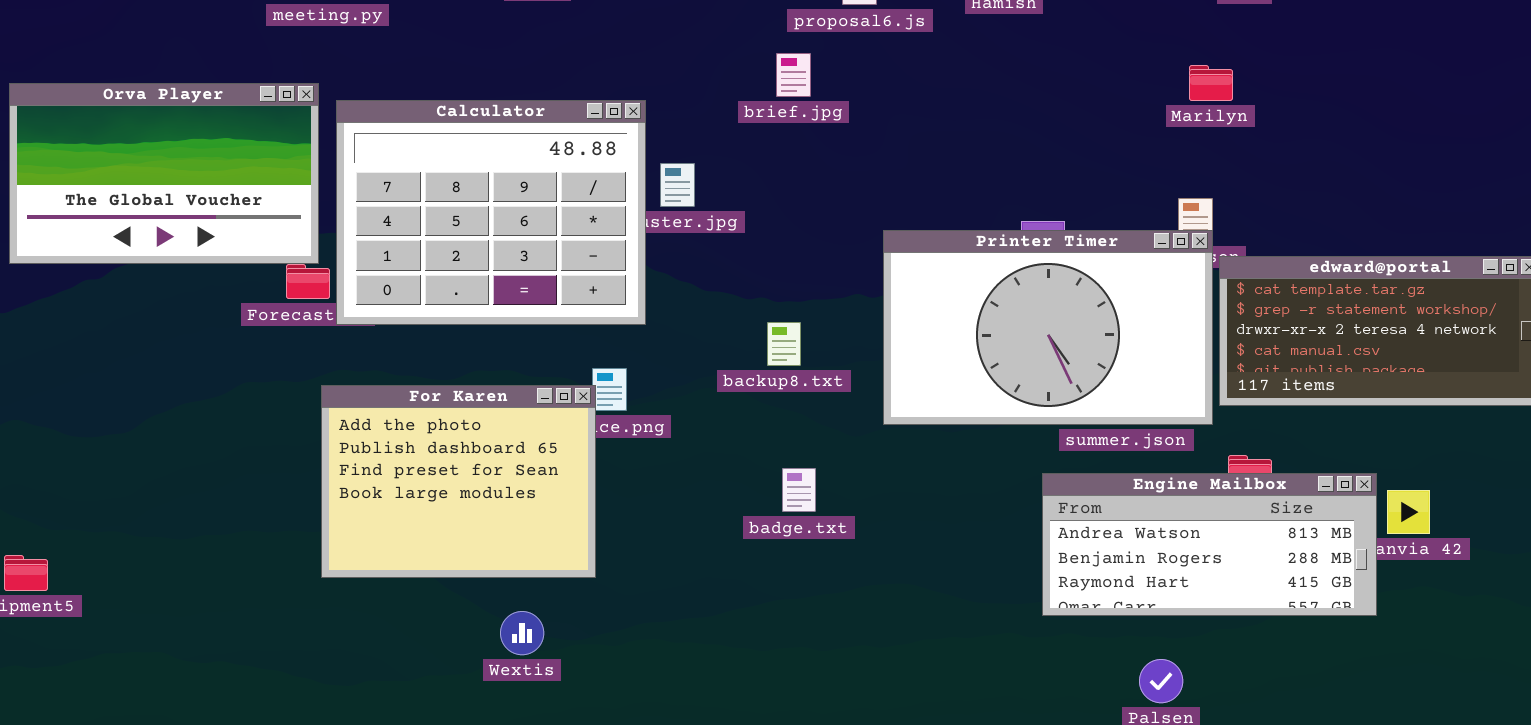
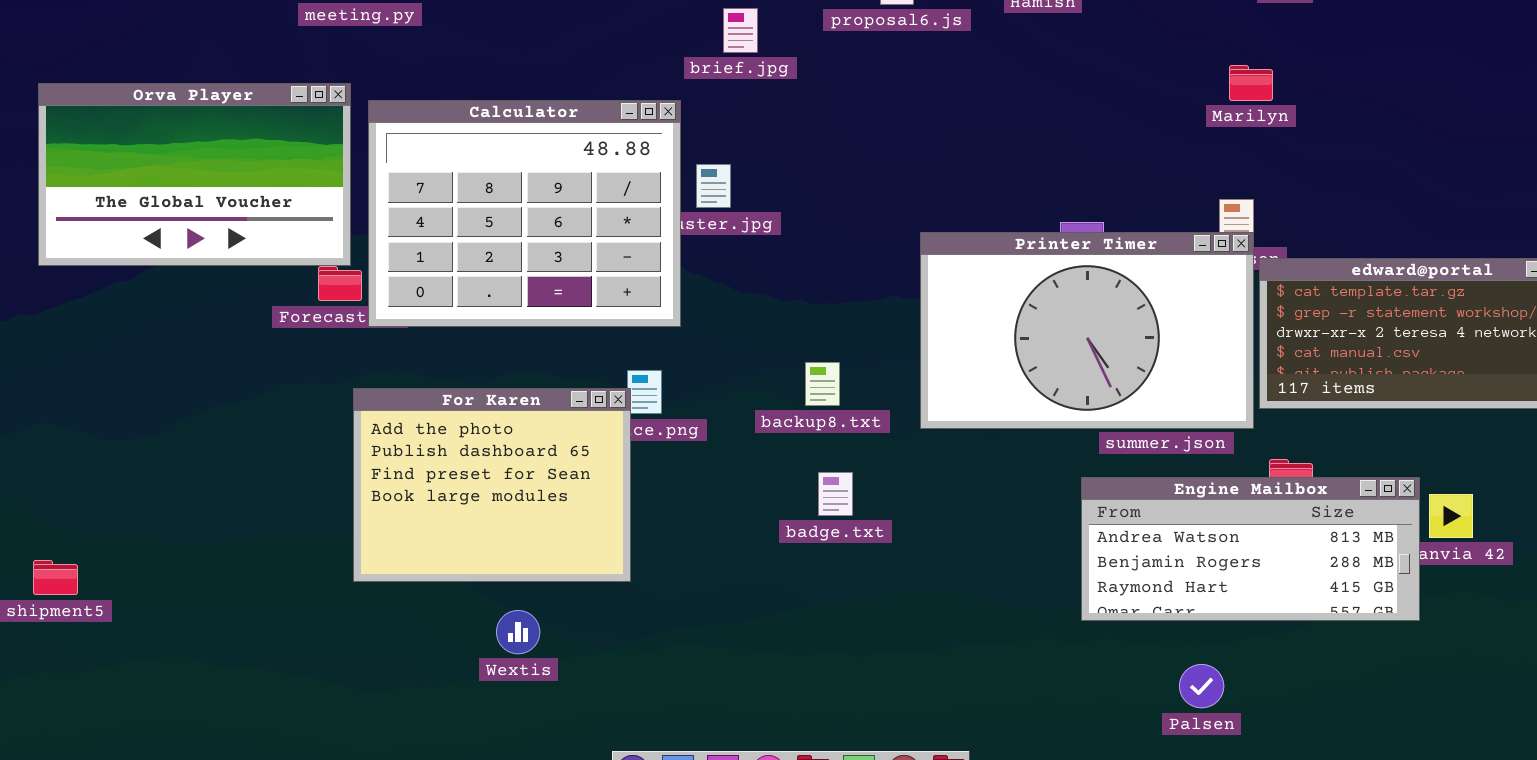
brief.jpg: [776,53,811,97] -> [723,8,758,53], moved
backup8.txt: [767,322,801,366] -> [805,362,840,406], moved
Wextis: [500,611,544,655] -> [496,610,540,654], moved

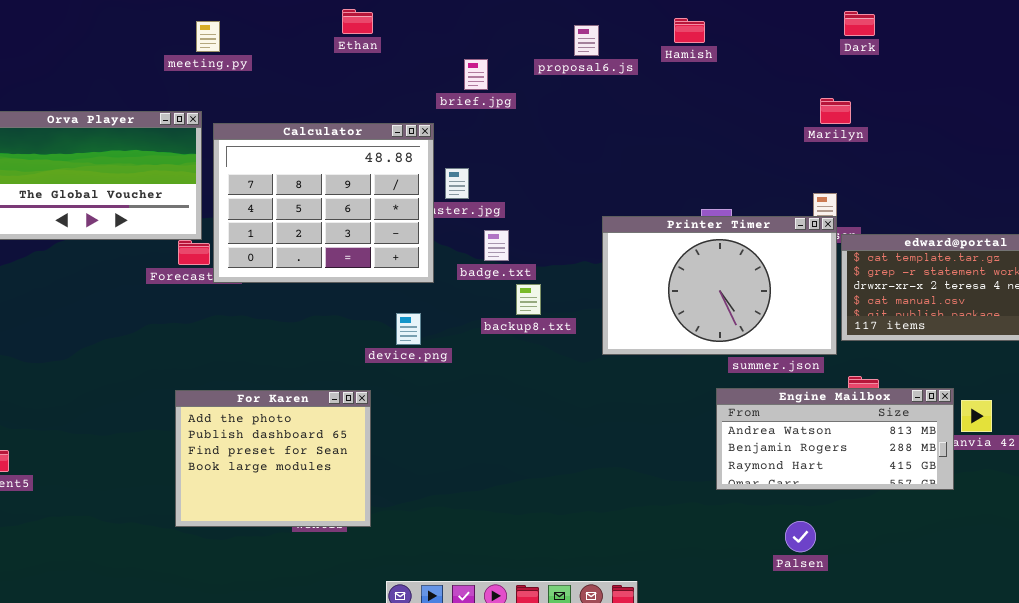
backup8.txt: [805,362,840,406] -> [516,284,541,315], moved
For Karen: [353,388,631,582] -> [175,390,371,527], moved
badge.txt: [818,472,853,516] -> [484,230,509,261], moved

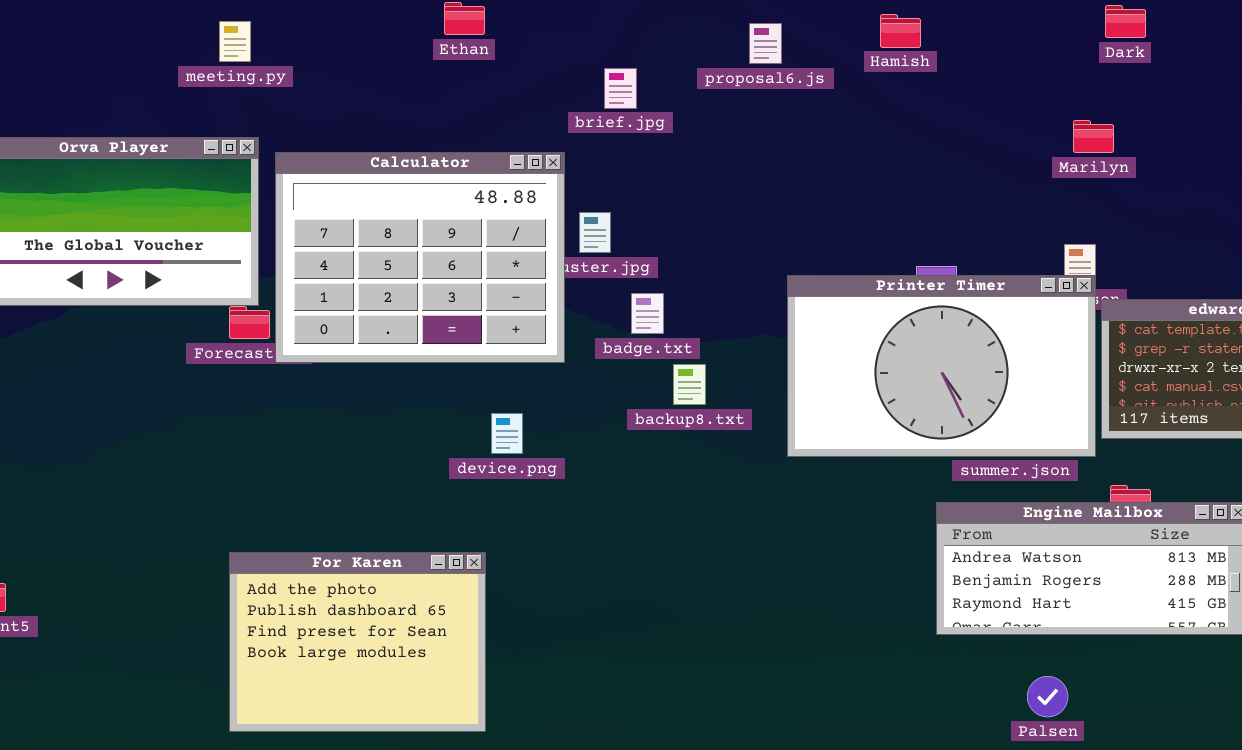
meeting.py: [196,21,220,52] -> [219,21,251,62], moved
device.png: [396,313,421,345] -> [491,413,523,454], moved
For Karen: [175,390,371,527] -> [229,552,486,732], moved

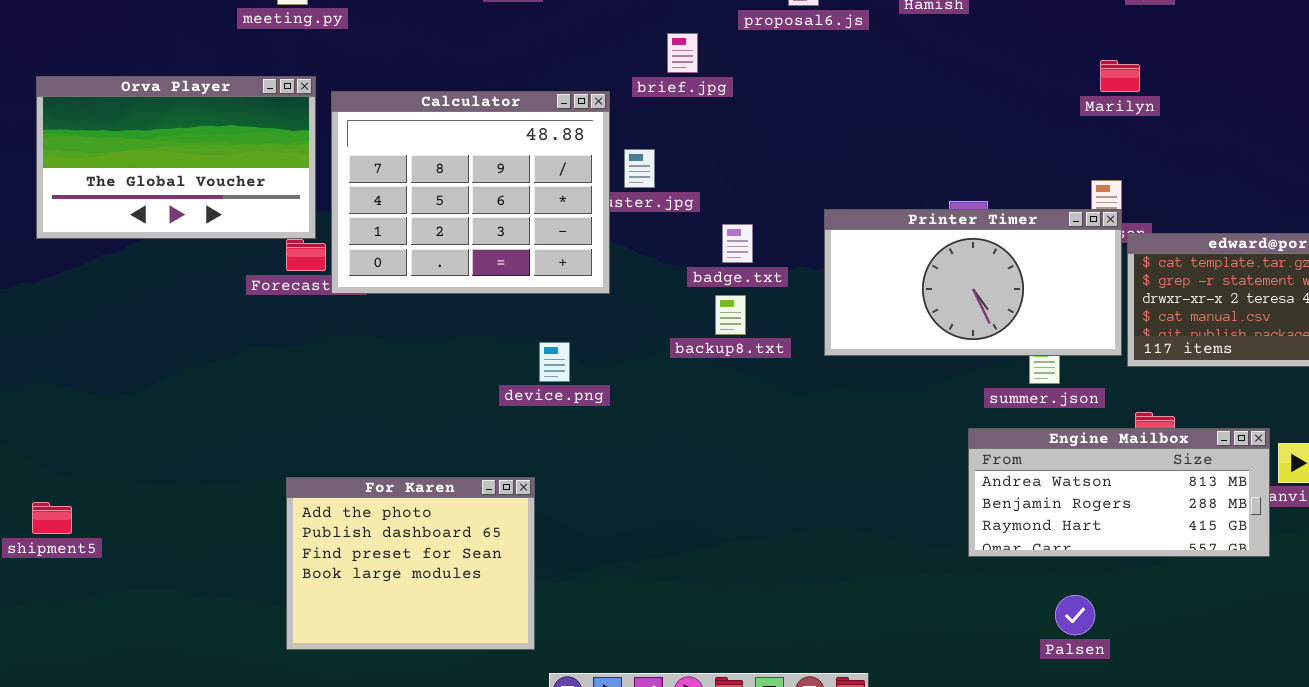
brief.jpg: [604,68,637,109] -> [667,33,698,73], moved
Printer Timer: [787,275,1096,457] -> [824,209,1122,356], resized
badge.txt: [631,293,664,334] -> [722,224,753,263], moved

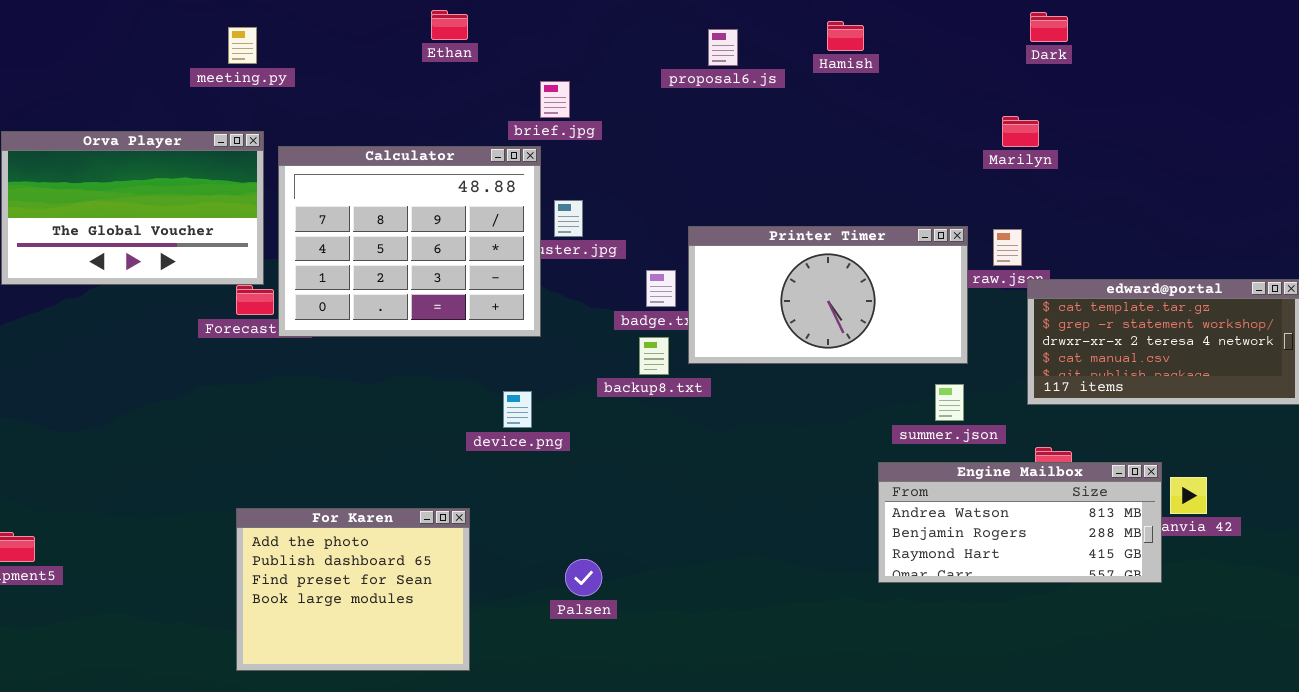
brief.jpg: [667,33,698,73] -> [540,81,570,118], moved
Printer Timer: [824,209,1122,356] -> [688,226,968,364], moved
device.png: [539,342,570,382] -> [503,391,532,428], moved
Palsen: [1055,595,1095,635] -> [565,559,602,596], moved

